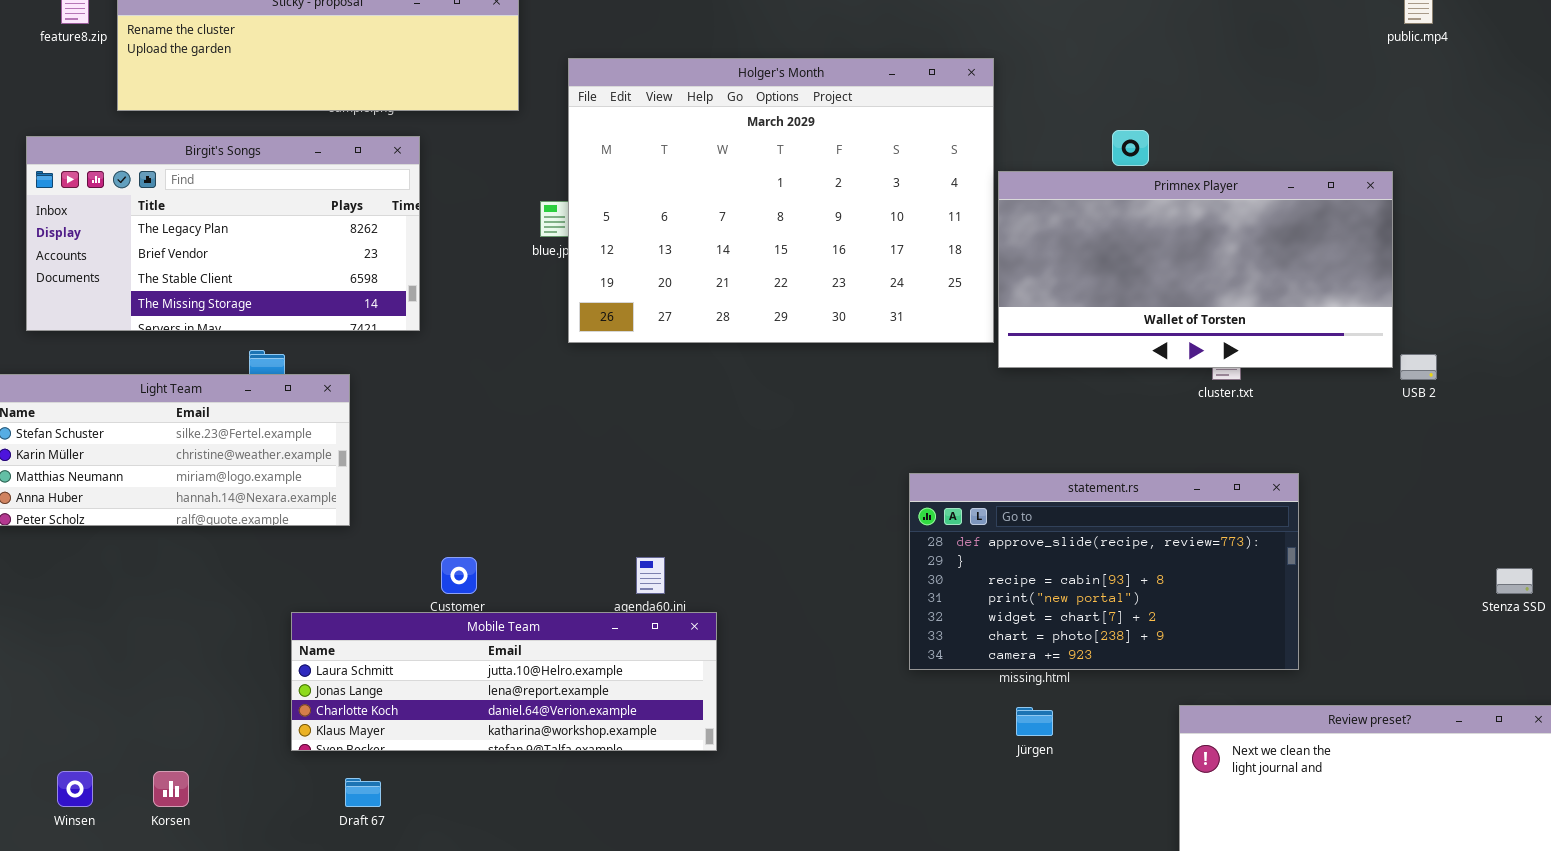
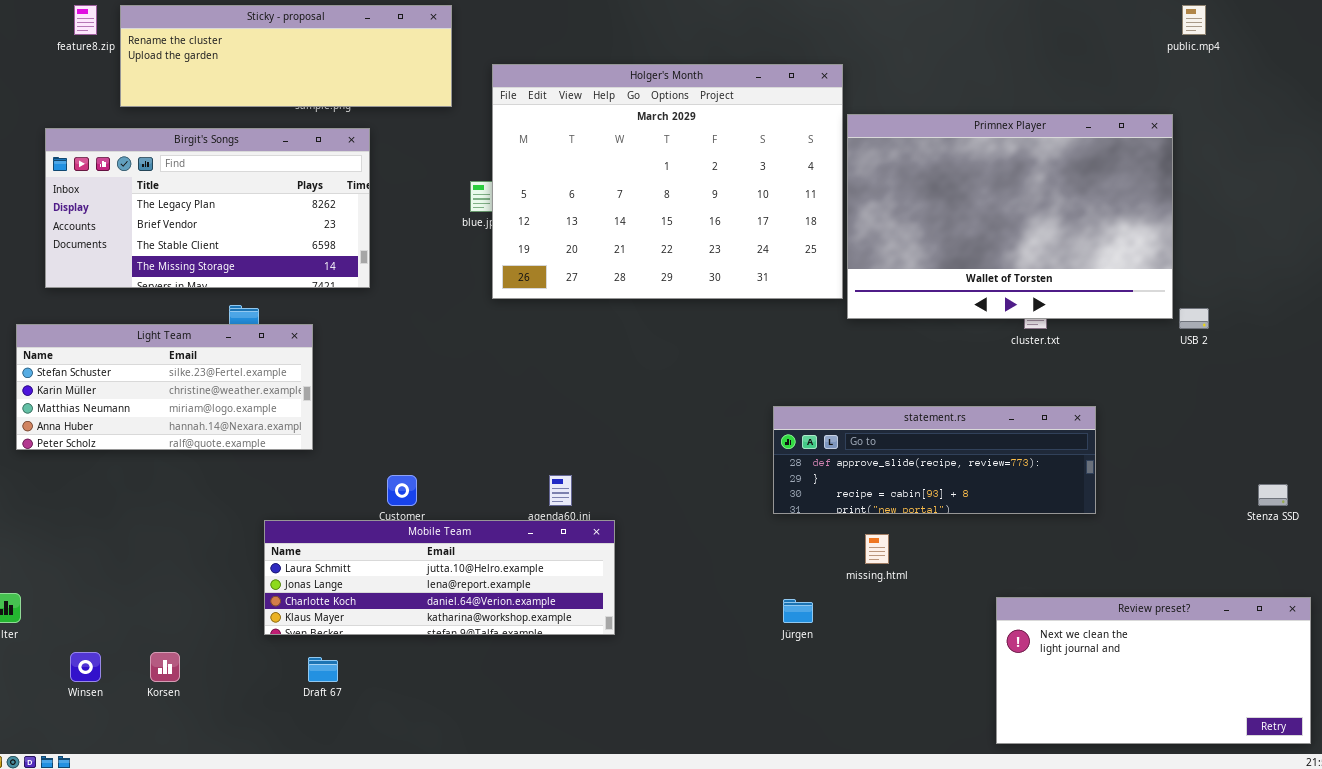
Primnex Player: [998,171,1393,368] -> [847,114,1173,319], resized
statement.rs: [909,473,1299,670] -> [773,406,1096,514], resized
Jürgen: [1016,707,1053,736] -> [783,599,813,623], moved

